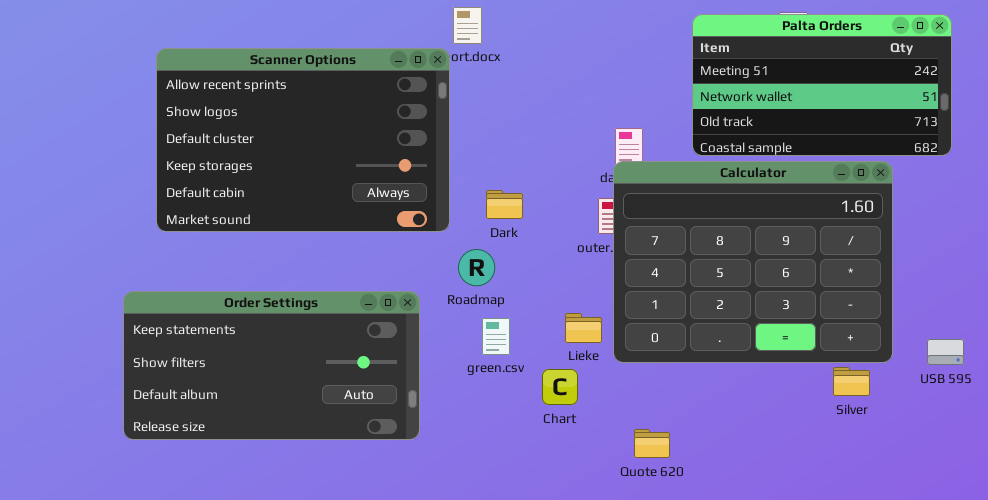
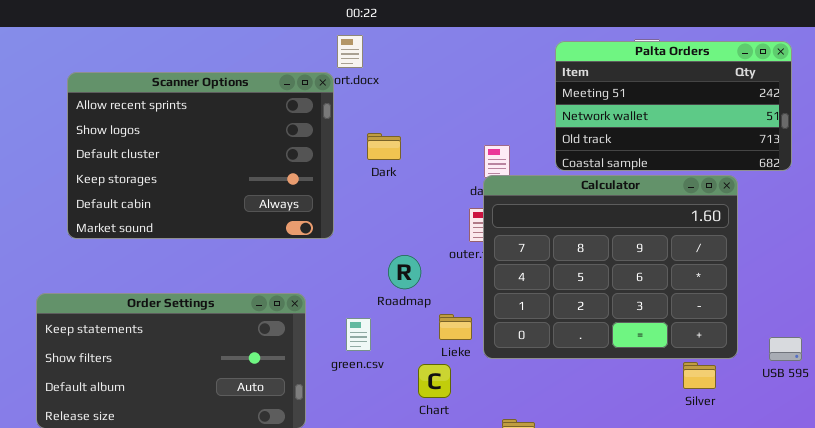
Dark: [486,190,523,219] -> [367,133,401,160], moved
Roadmap: [458,249,495,286] -> [388,255,421,289], moved
green.csv: [482,318,510,355] -> [346,318,371,351], moved

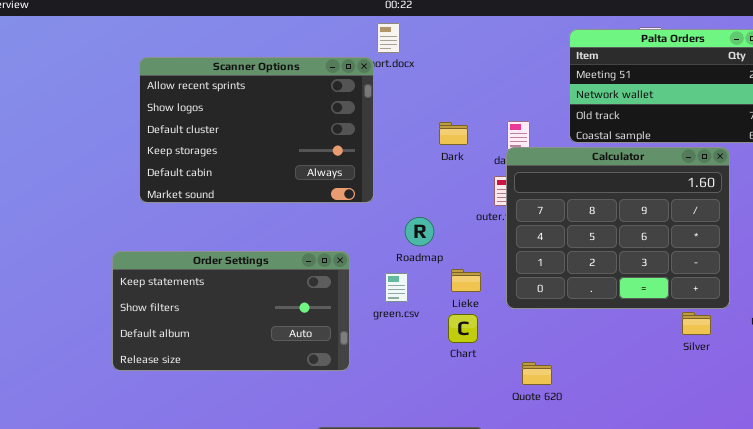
Dark: [367,133,401,160] -> [439,122,468,145], moved
Roadmap: [388,255,421,289] -> [405,217,434,246], moved
Lieke: [439,314,472,340] -> [451,269,481,292], moved

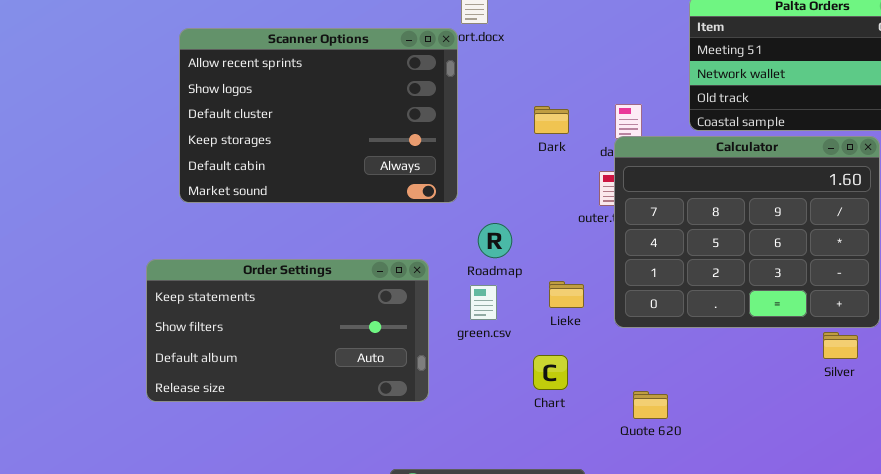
Roadmap: [405,217,434,246] -> [478,223,512,258], moved
Chart: [448,314,478,343] -> [533,355,568,390], moved

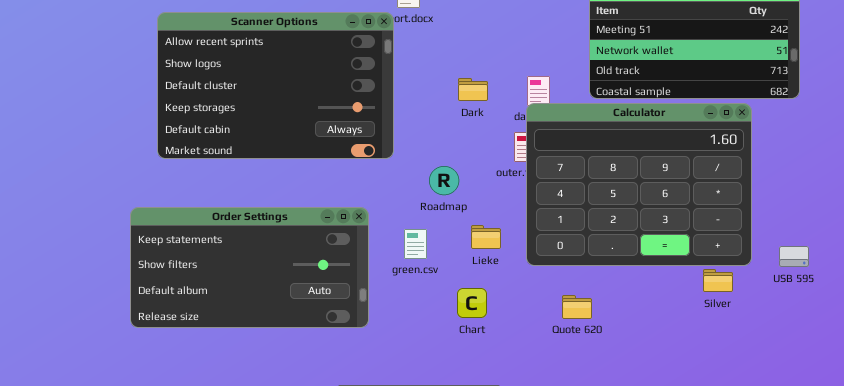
Roadmap: [478,223,512,258] -> [429,166,459,195], moved
Quote 620: [633,391,668,419] -> [562,295,592,319], moved

